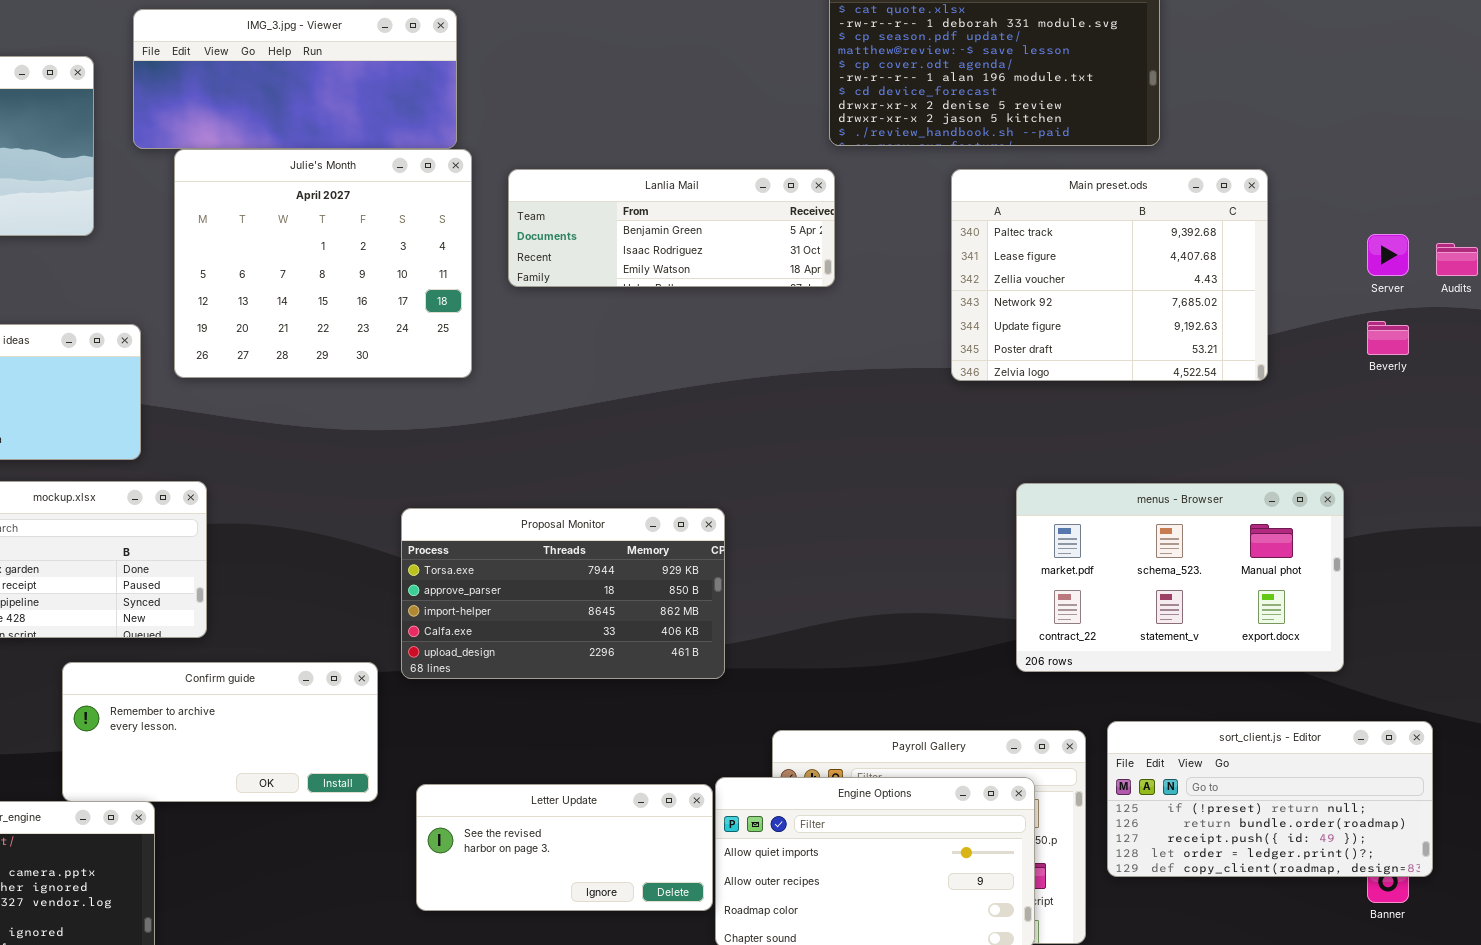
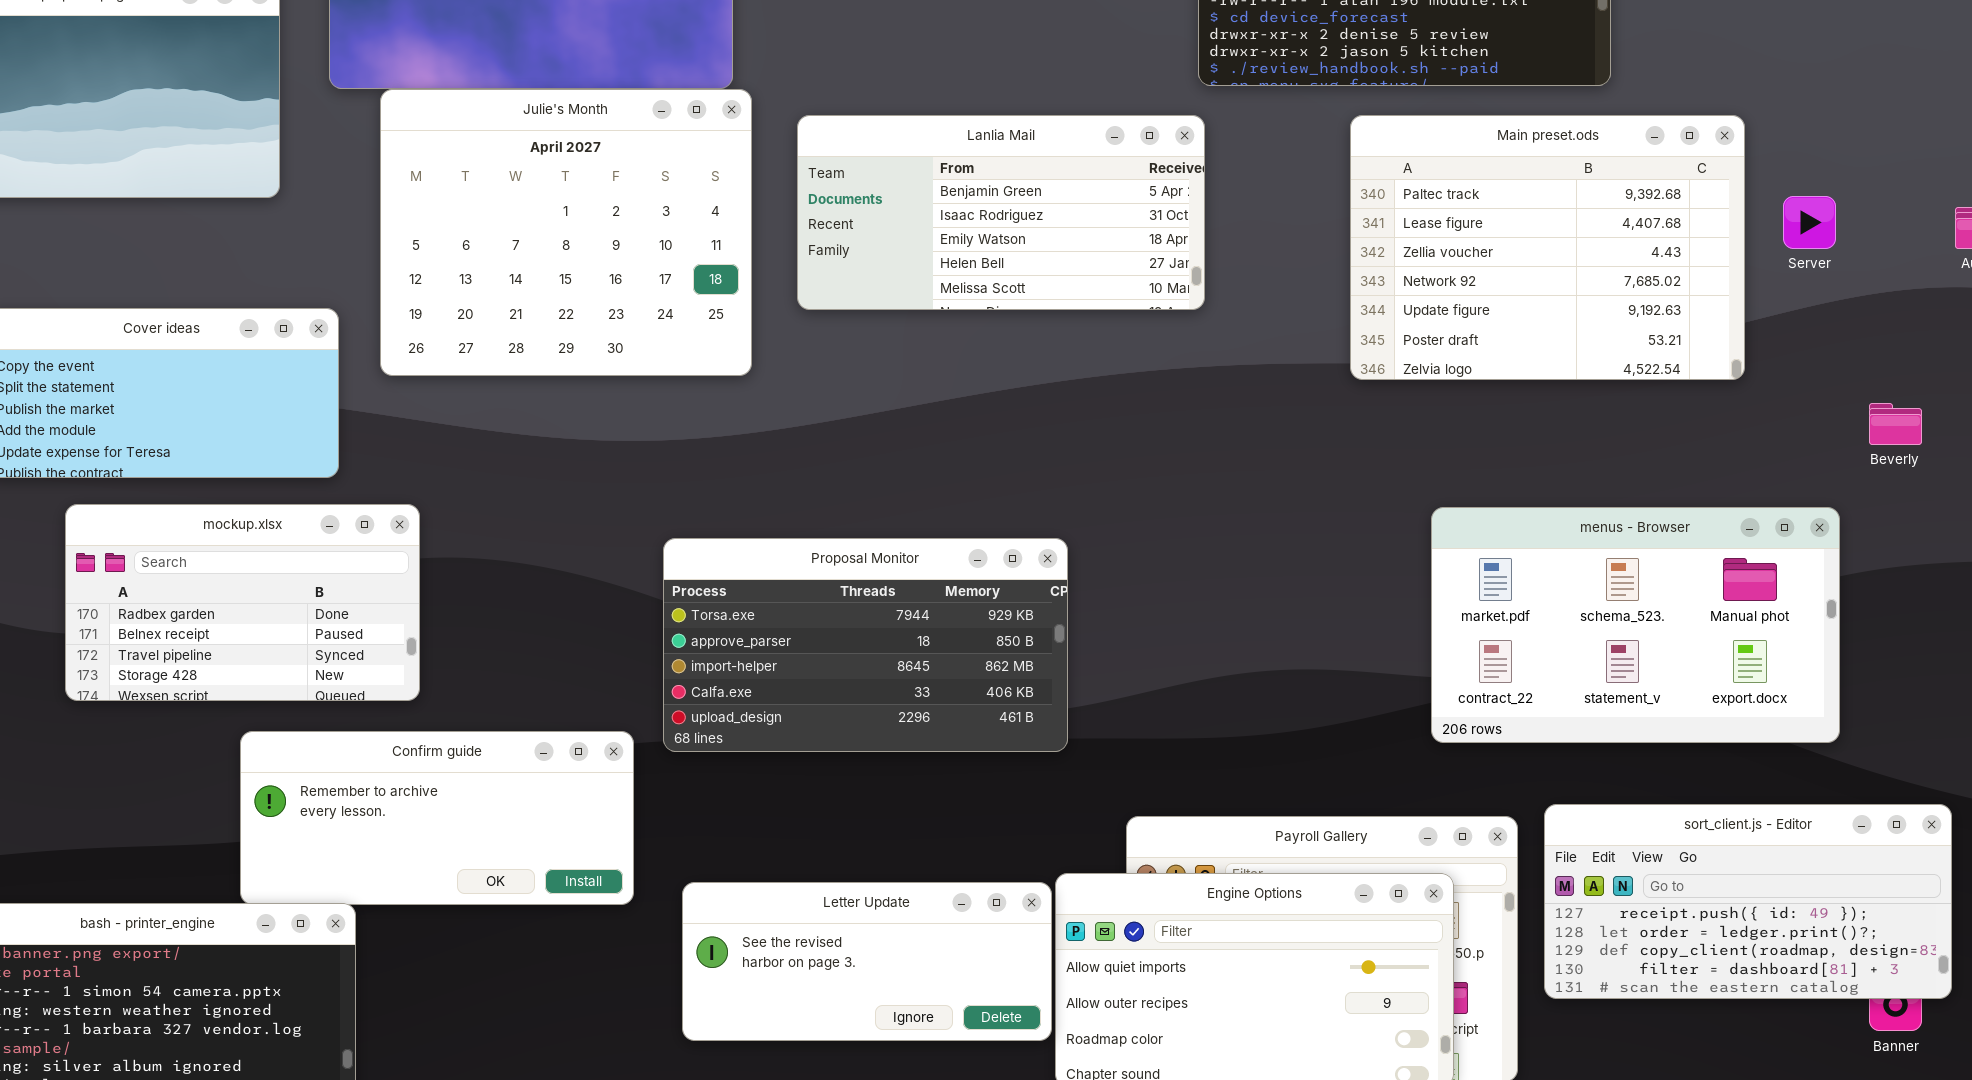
Lanlia Mail: [508,169,835,287] -> [797,115,1205,310], resized
Server: [1367,234,1409,276] -> [1783,196,1836,249], moved
Beverly: [1367,321,1409,355] -> [1869,403,1922,445], moved
sort_client.js - Editor: [1107,721,1433,877] -> [1544,804,1952,999], scrolled down 2 rows

